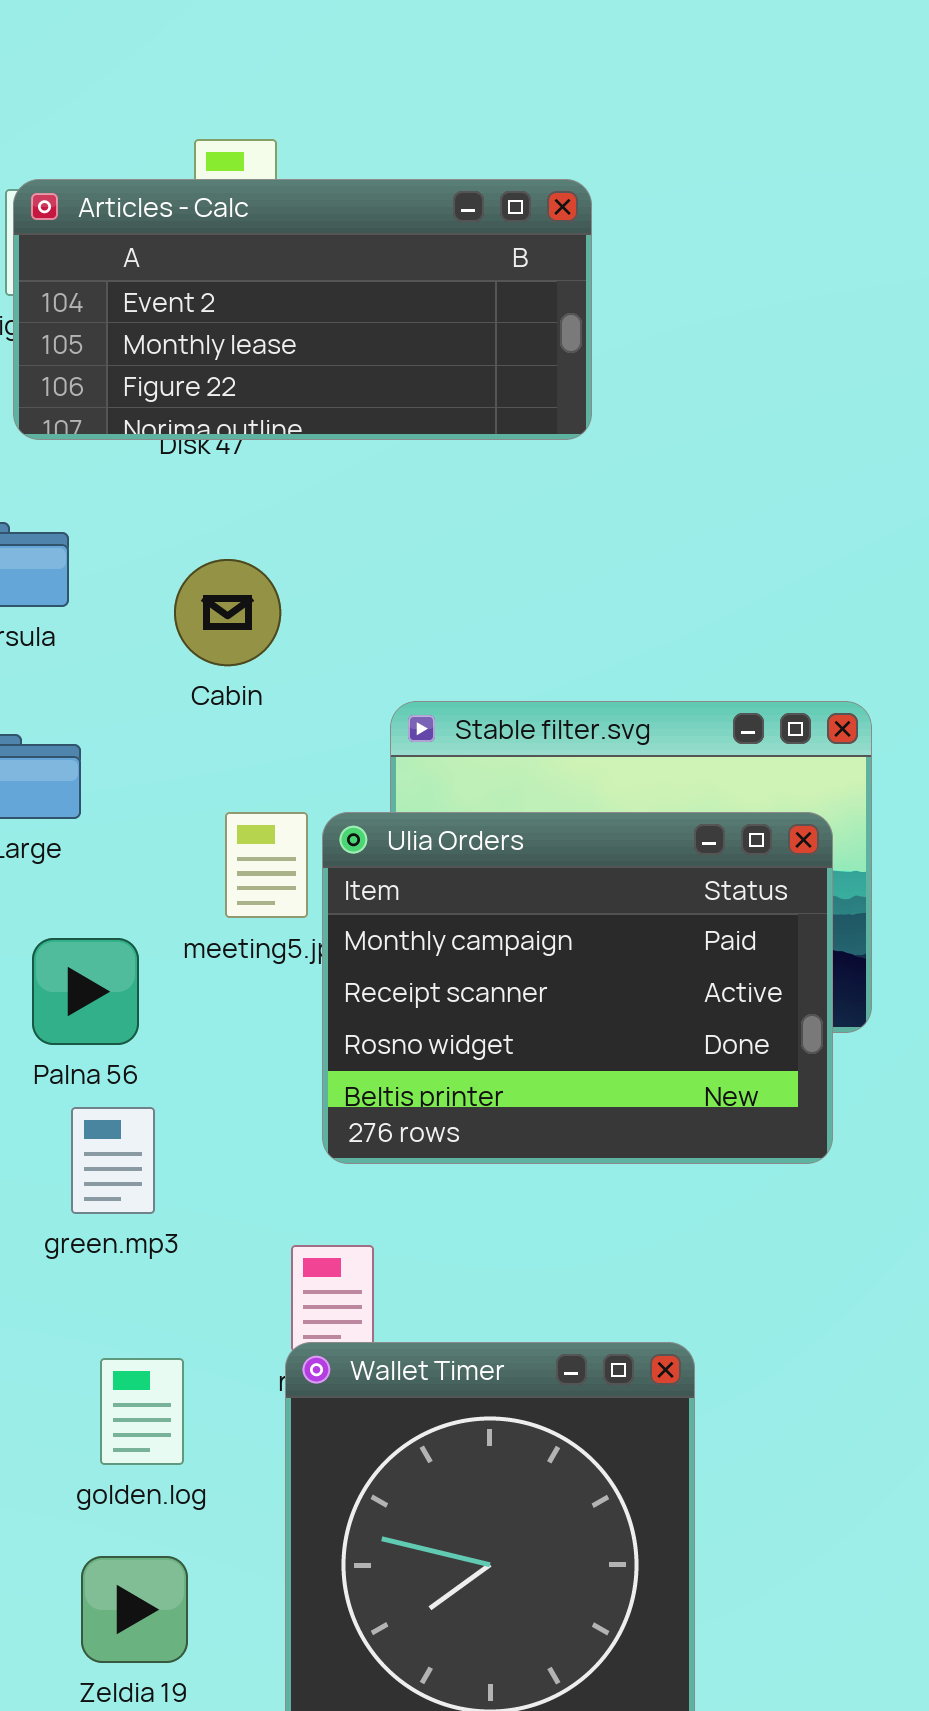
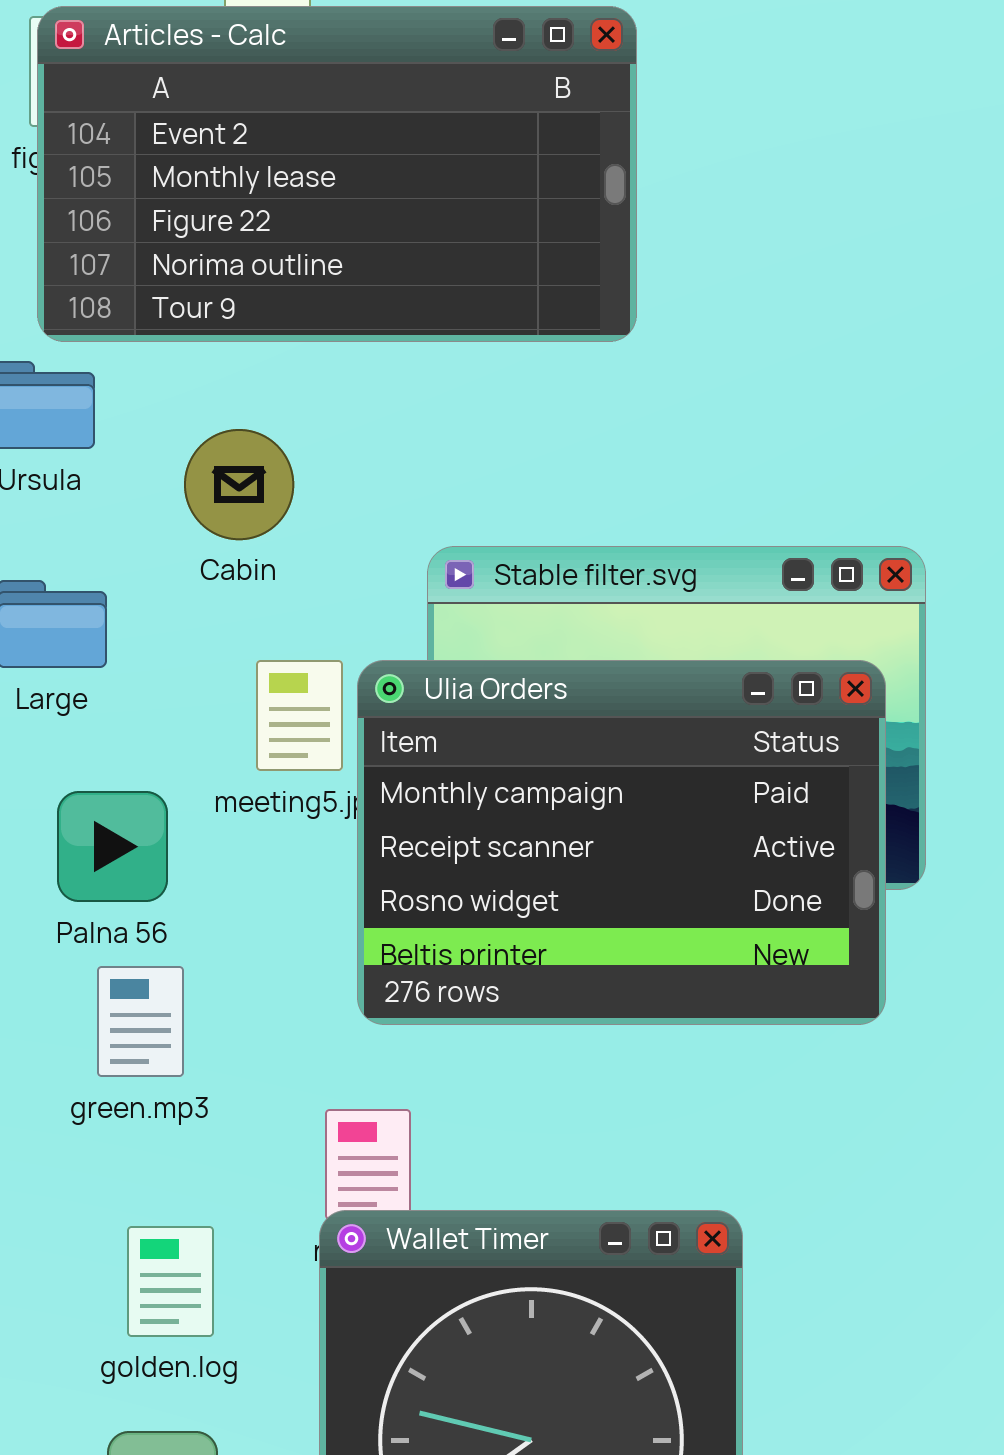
Articles - Calc: [13,179,592,440] -> [37,6,637,342], resized
Cabin: [174,559,281,666] -> [184,429,294,540], moved

